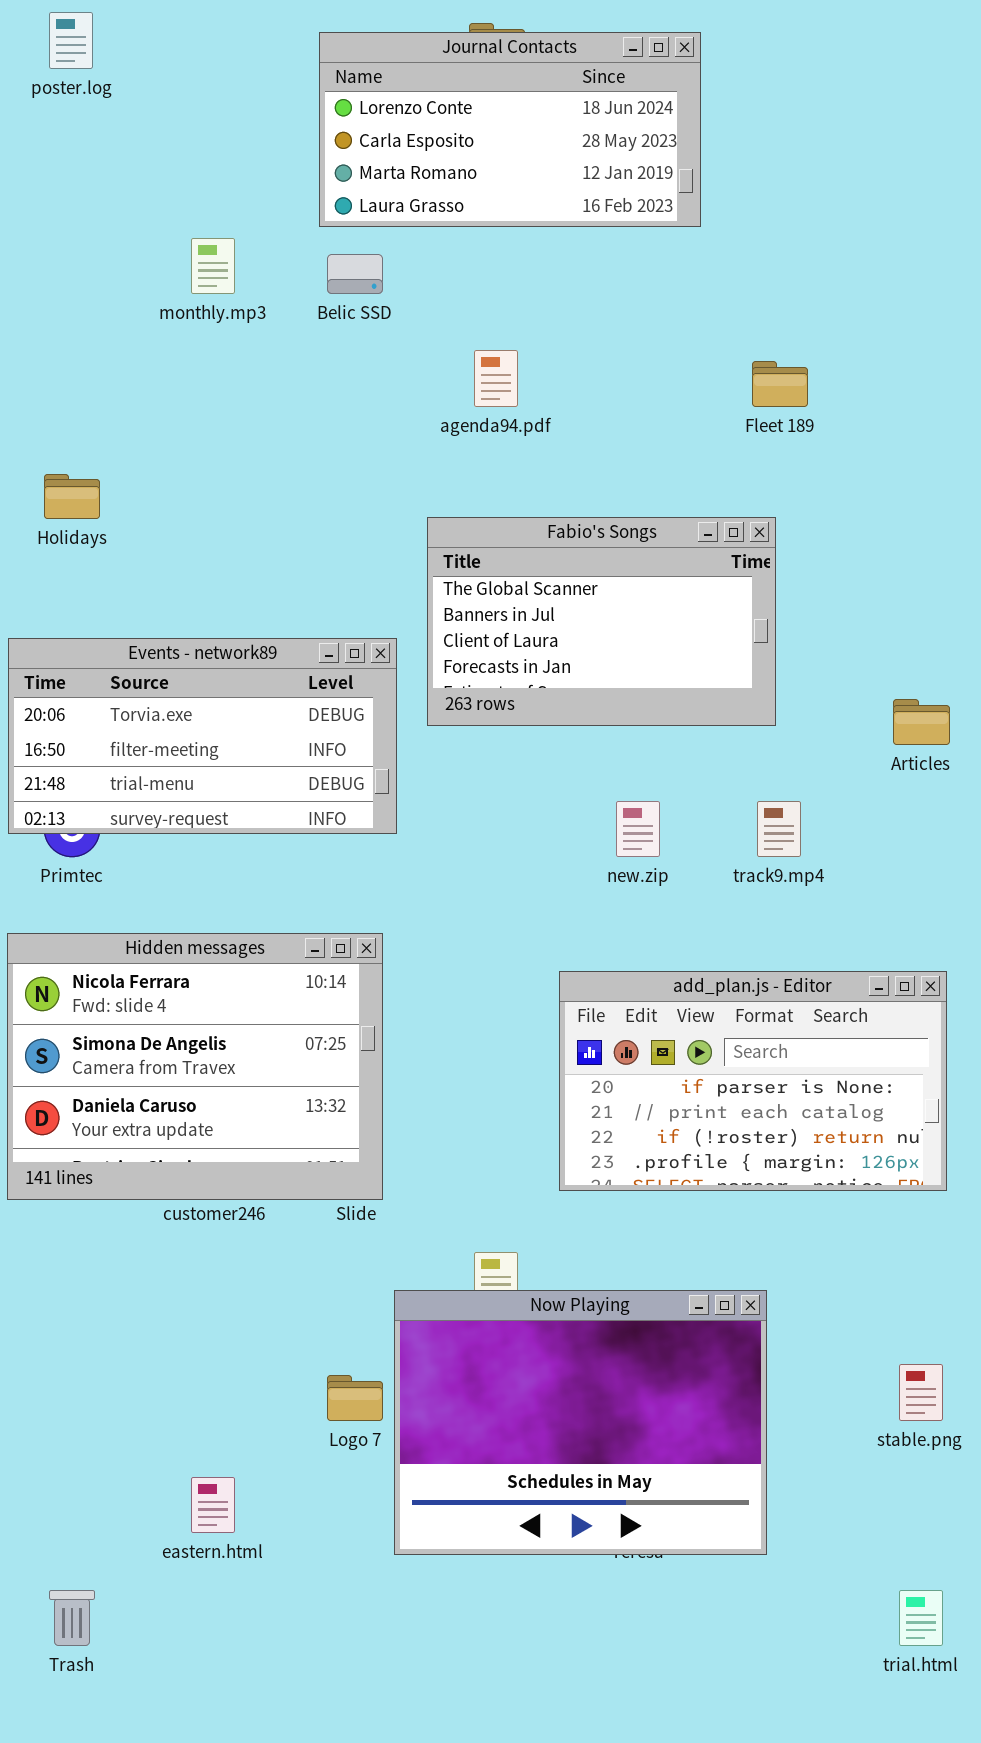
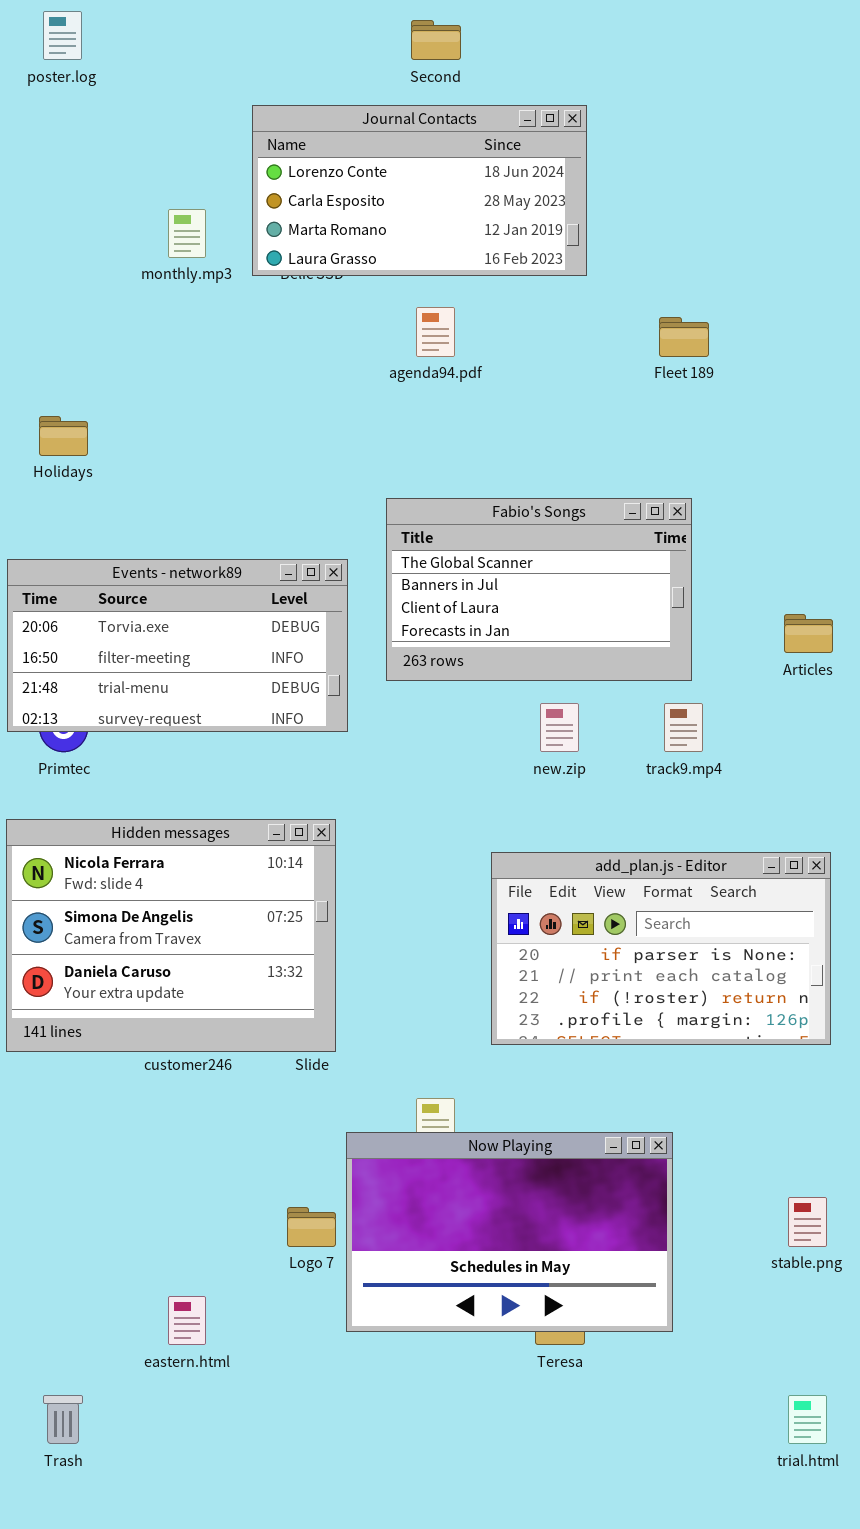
Journal Contacts: [319,32,701,227] -> [252,105,587,276], moved
Fabio's Songs: [427,517,776,726] -> [386,498,692,681], moved
Now Playing: [394,1290,767,1555] -> [346,1132,673,1332], resized

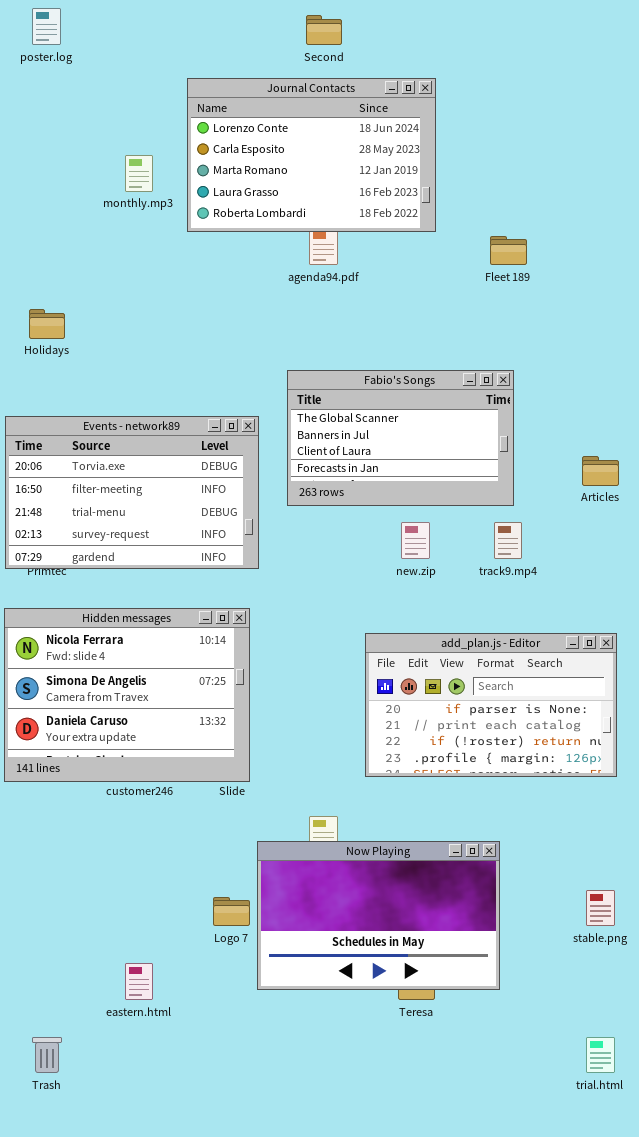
Journal Contacts: [252,105,587,276] -> [187,78,436,232], resized
Events - network89: [7,559,348,732] -> [5,416,259,569], resized

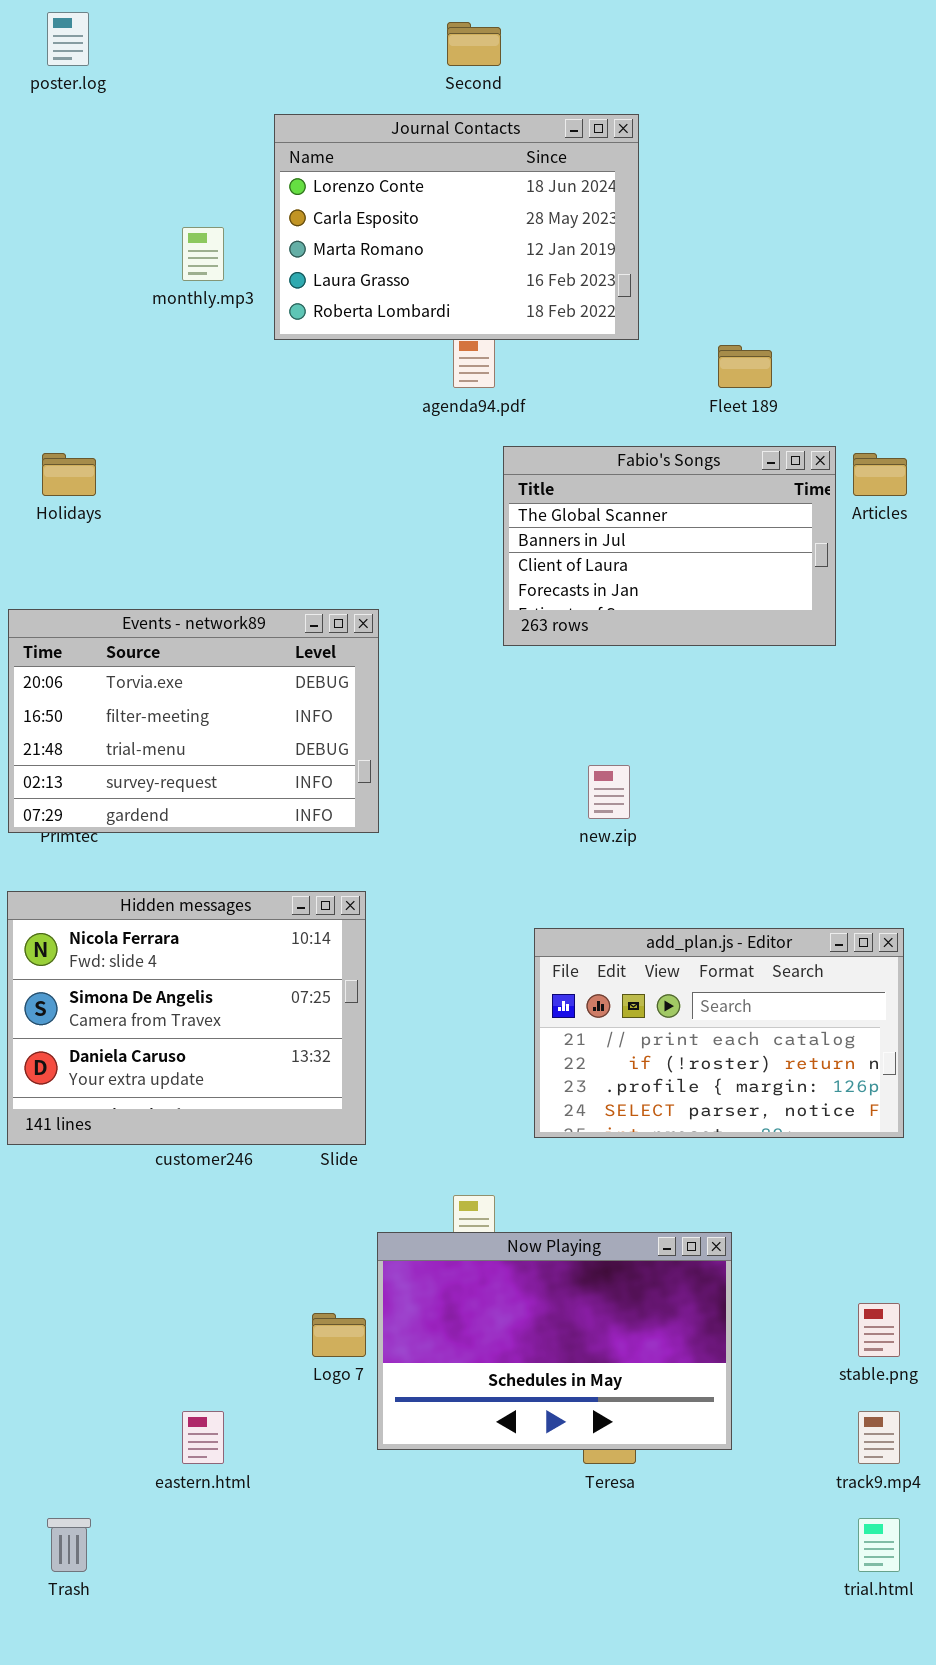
Fabio's Songs: [287,370,514,506] -> [503,446,836,646], moved
Articles: [582,456,619,486] -> [853,453,907,496], moved
track9.mp4: [494,522,522,559] -> [858,1411,900,1464], moved
add_plan.js - Editor: [365,633,617,777] -> [534,928,904,1138], scrolled down 1 row

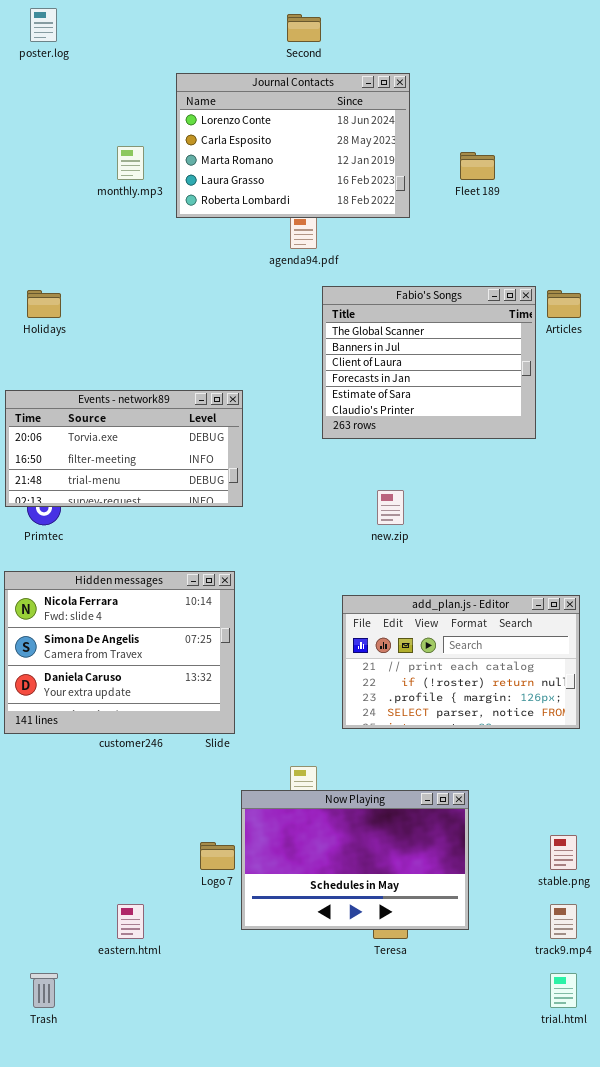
Fleet 189: [718,345,772,388] -> [460,152,495,180], moved
Fabio's Songs: [503,446,836,646] -> [322,286,536,439], resized
Events - network89: [8,609,379,833] -> [5,390,243,507], resized

